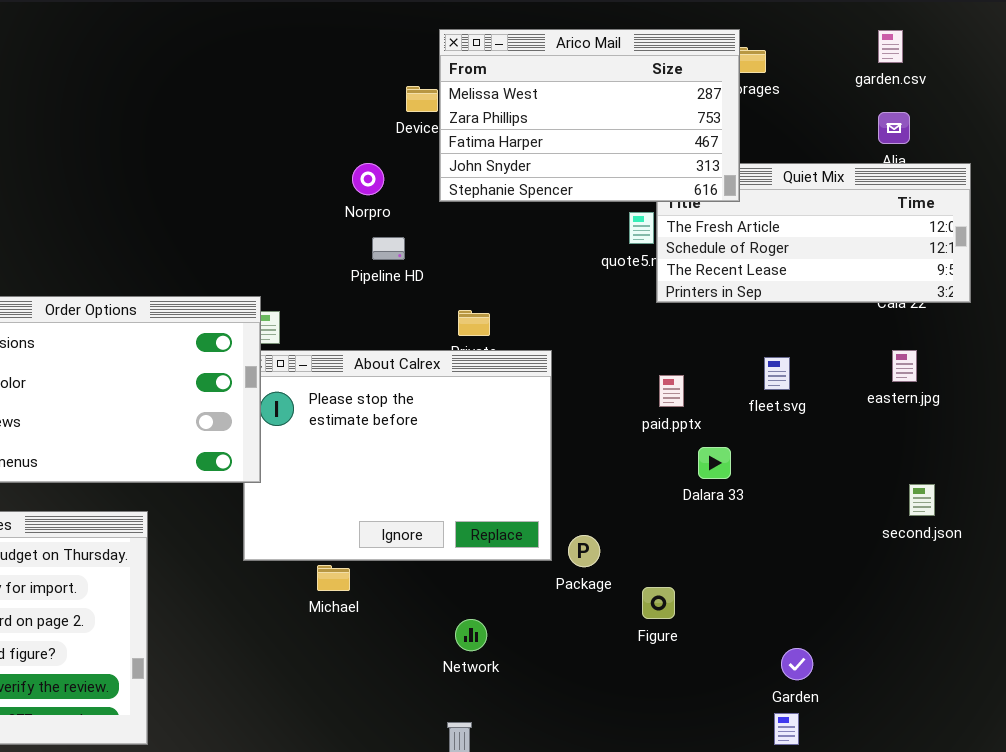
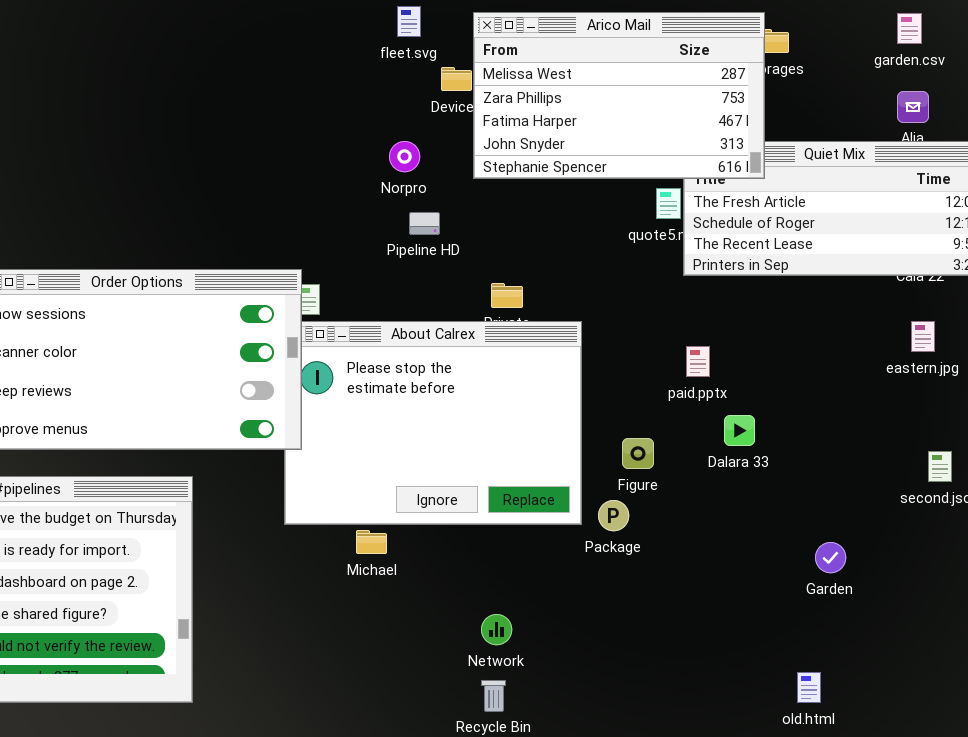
fleet.svg: [764,357,790,390] -> [397,6,421,37], moved
Figure: [642,587,675,619] -> [622,438,654,469], moved
Network: [455,619,487,651] -> [481,614,512,645], moved
Garden: [781,648,813,680] -> [815,542,846,573], moved

